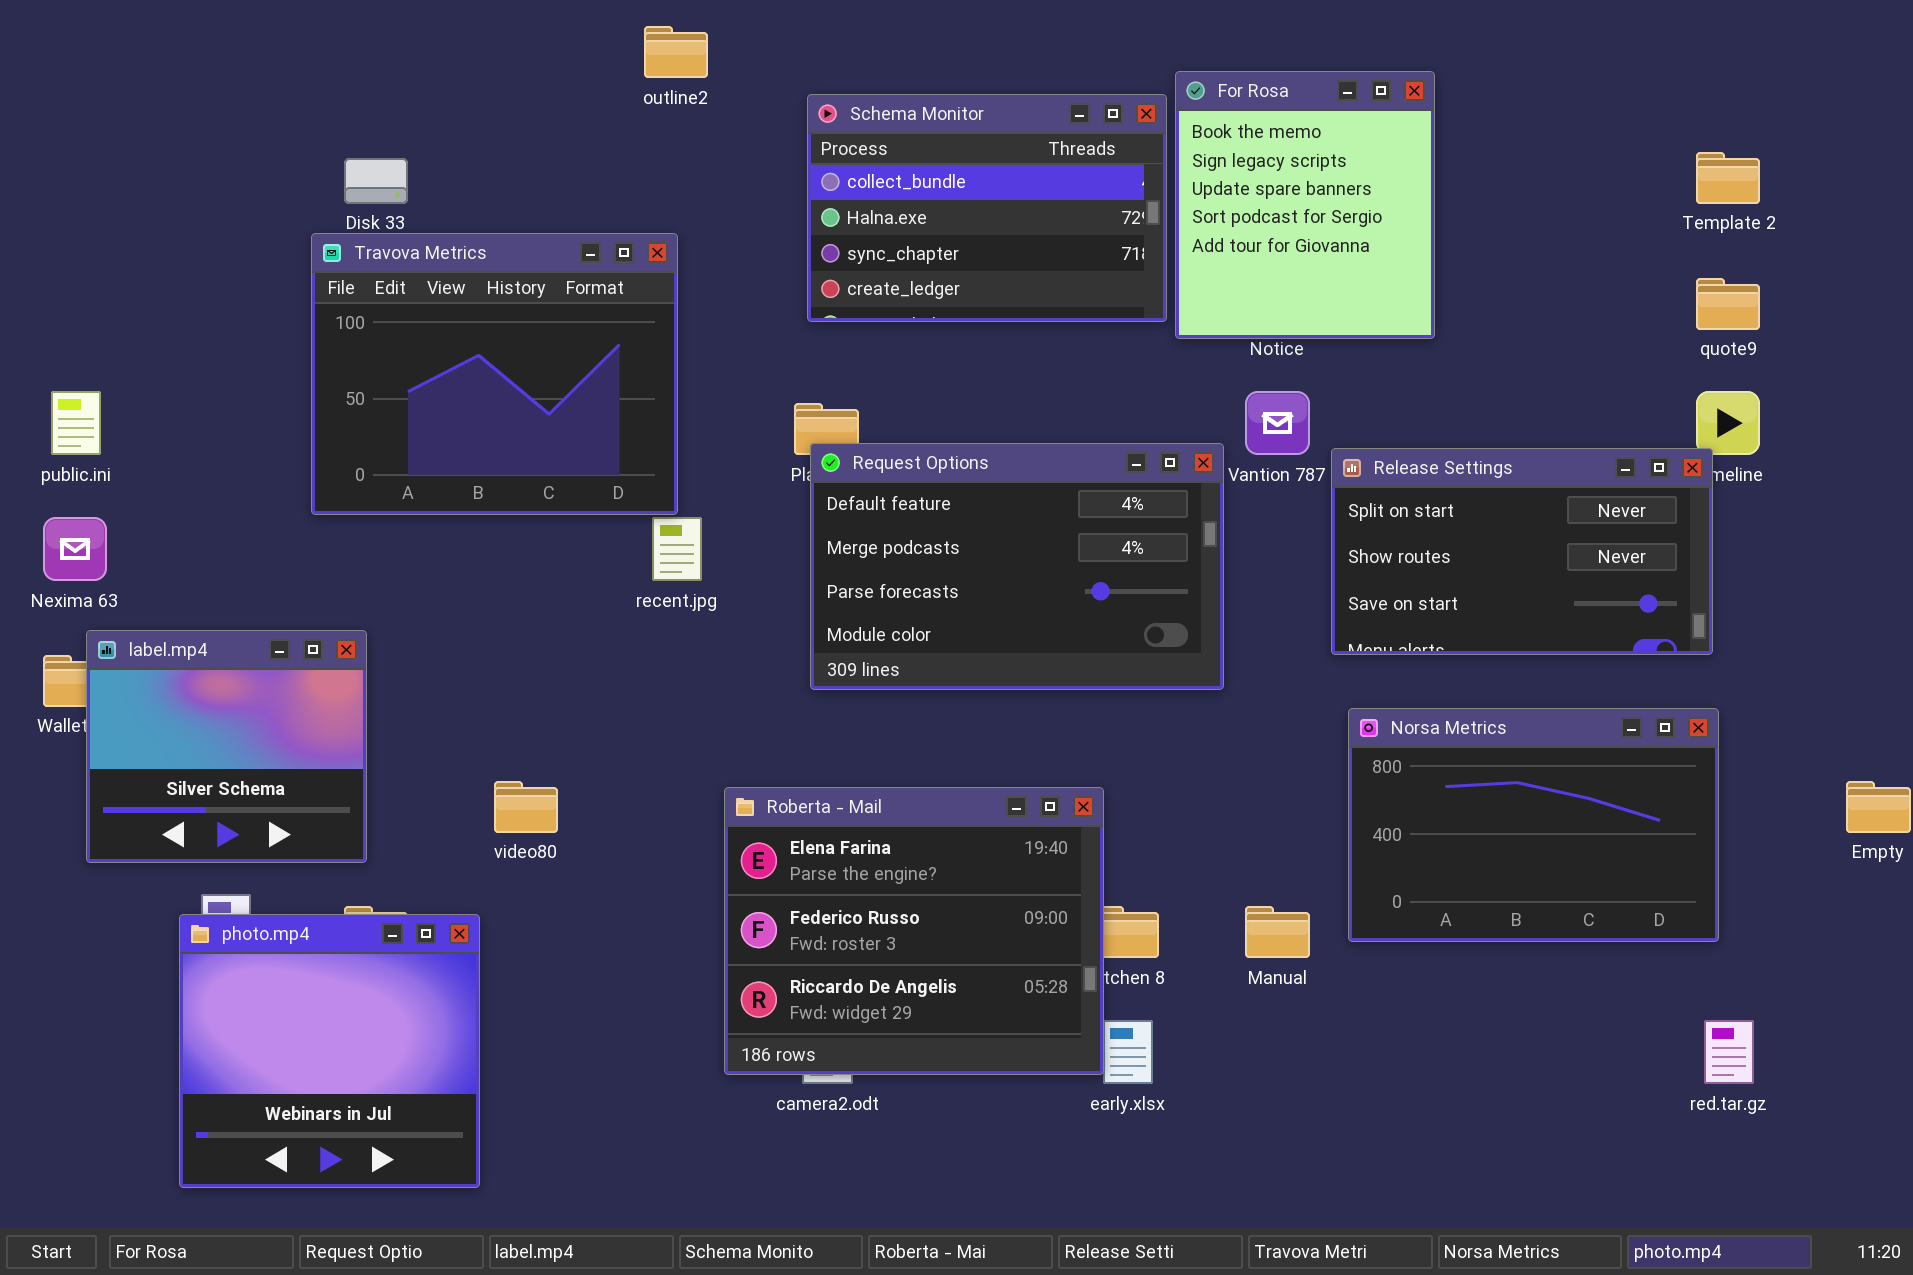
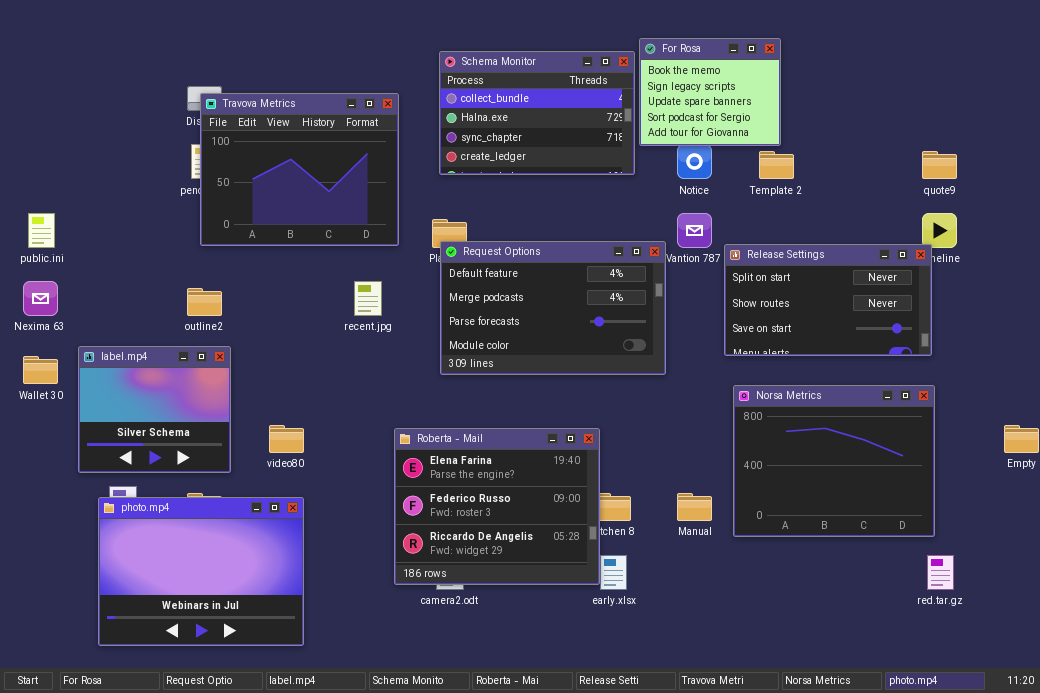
outline2: [644,26,708,78] -> [187,288,222,316], moved
For Rosa: [1175,71,1435,339] -> [639,38,781,146], resized
Template 2: [1696,152,1760,204] -> [759,151,794,179], moved
Travova Metrics: [311,233,678,515] -> [200,93,399,246], moved
label.mp4: [86,630,367,863] -> [78,346,231,473], moved
Norsa Metrics: [1348,708,1719,942] -> [733,385,935,537], resized
photo.mp4: [179,914,480,1188] -> [98,497,304,646], resized

